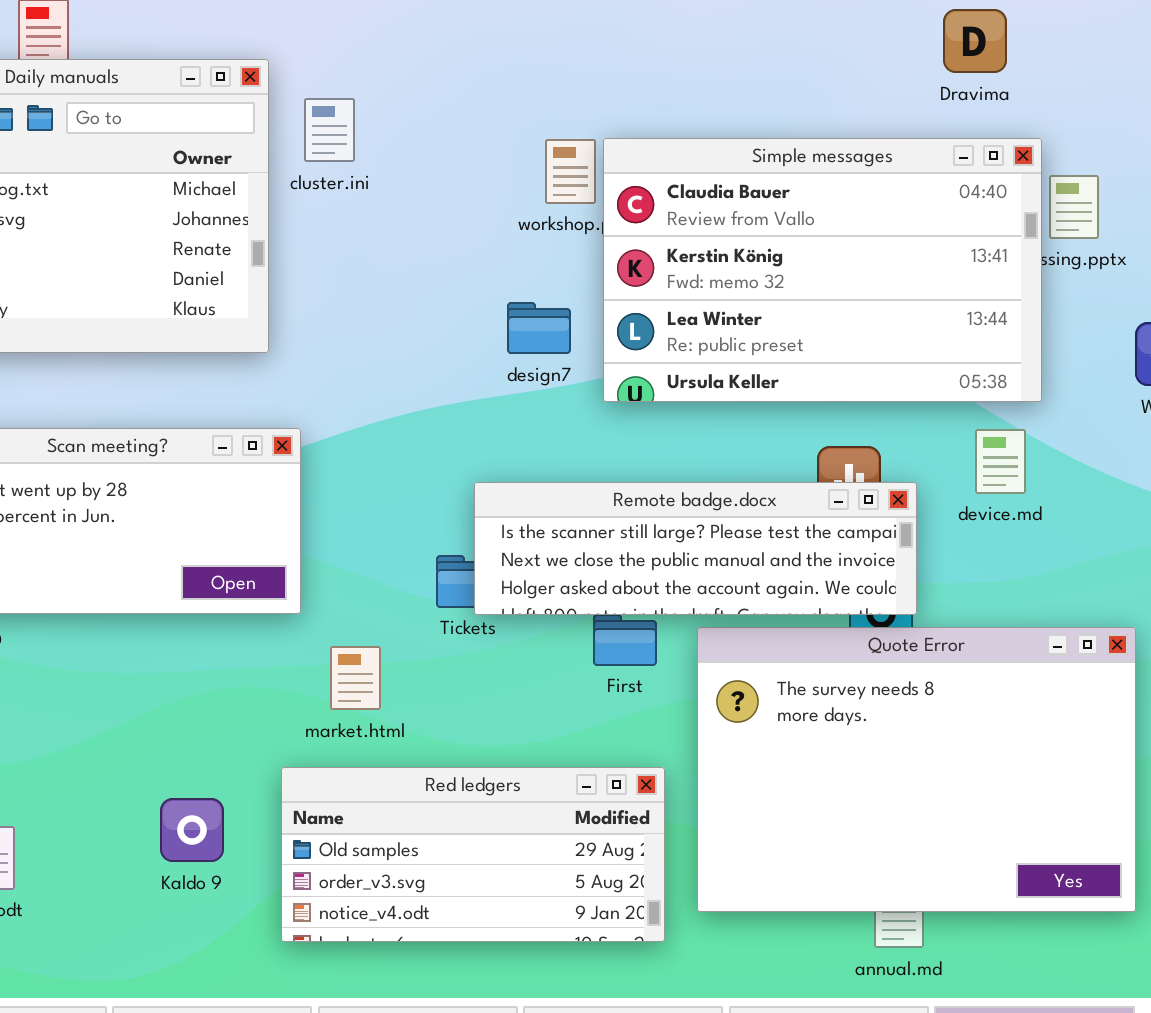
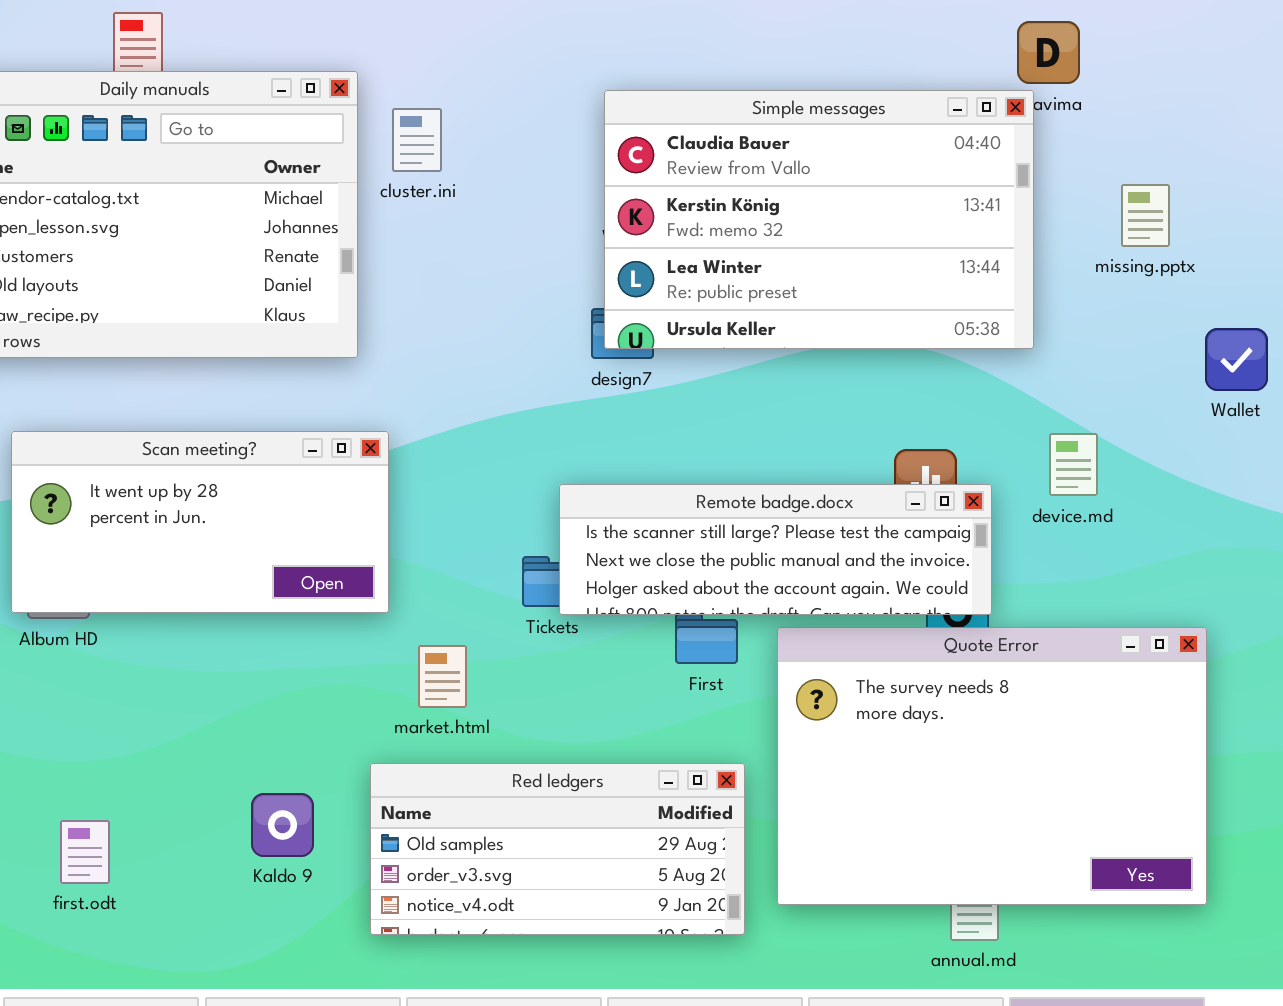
Simple messages: [603,138,1042,402] -> [604,90,1034,349], moved

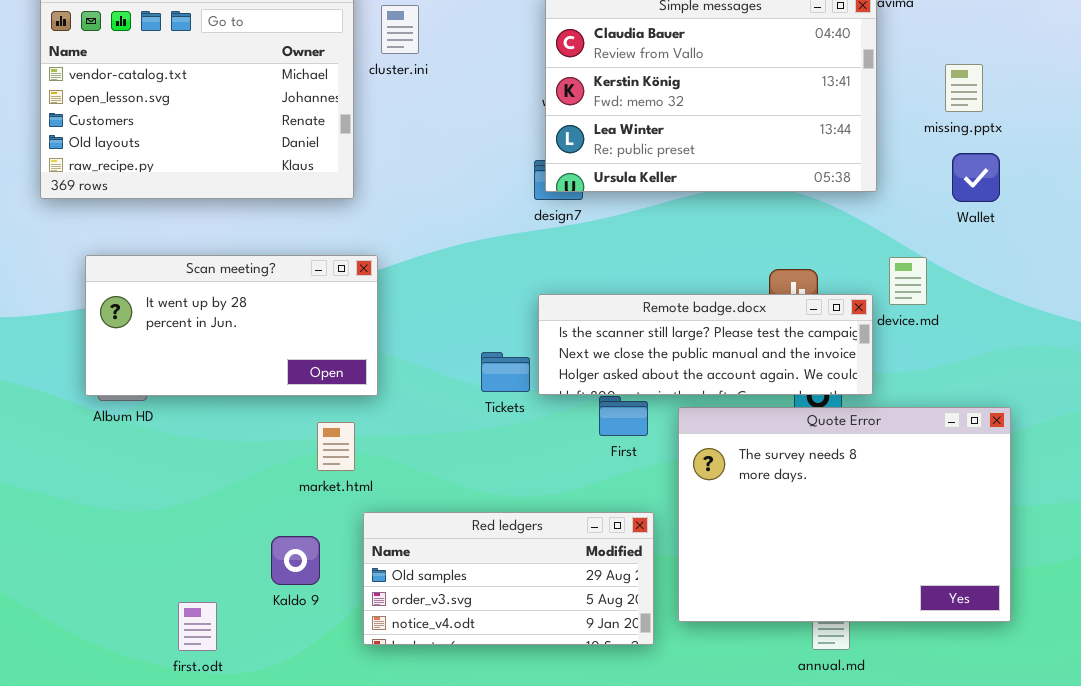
Wallet: [1205,328,1268,391] -> [952,153,1000,202], moved
Remote badge.docx: [559,484,992,615] -> [538,294,873,395], moved
market.html: [418,645,467,708] -> [317,422,355,471], moved
first.odt: [60,820,110,884] -> [178,602,217,651], moved

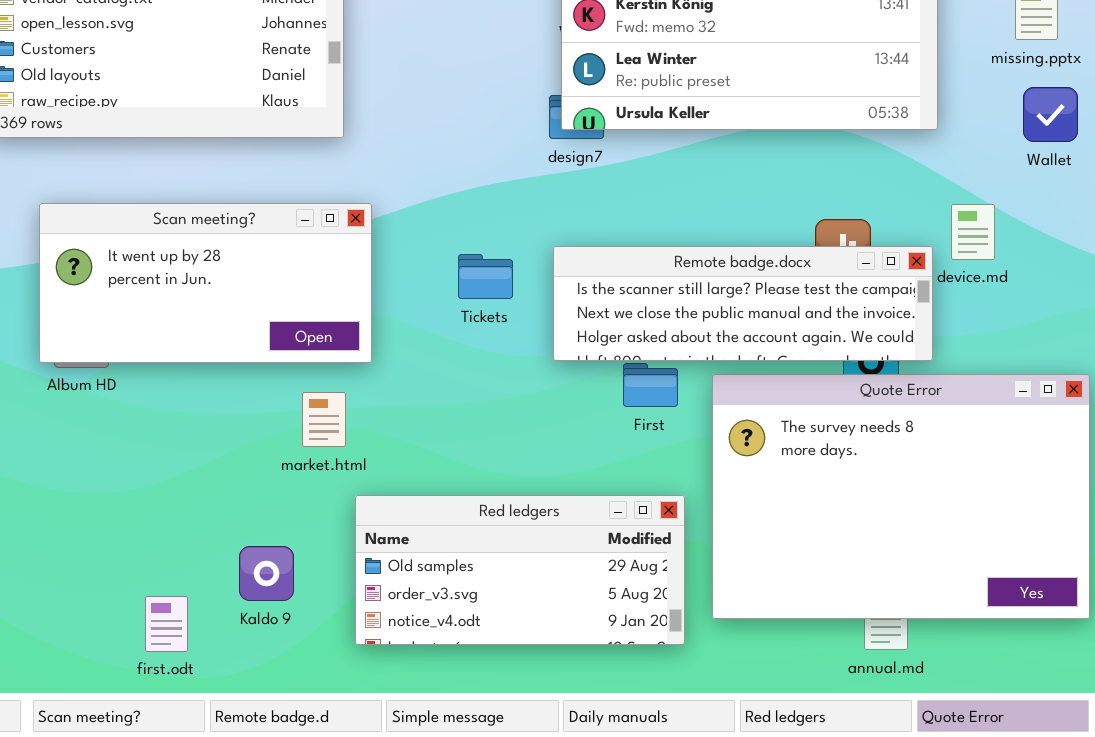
Tickets: [481,352,530,392] -> [458,254,513,299], moved
Kaldo 9: [271,536,320,585] -> [239,546,294,601], moved

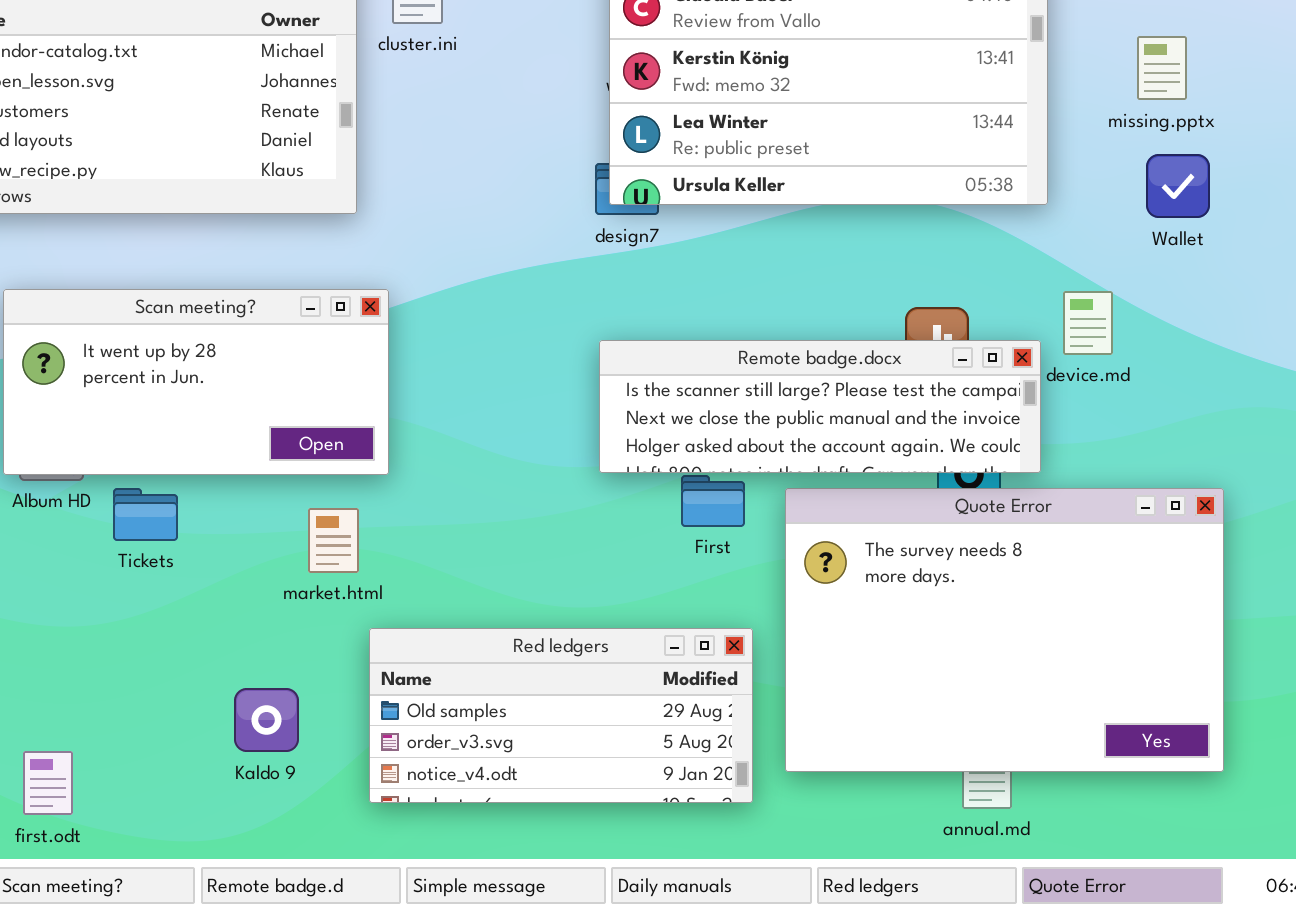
Tickets: [458,254,513,299] -> [113,488,178,541], moved
first.odt: [145,596,188,652] -> [23,751,73,815], moved

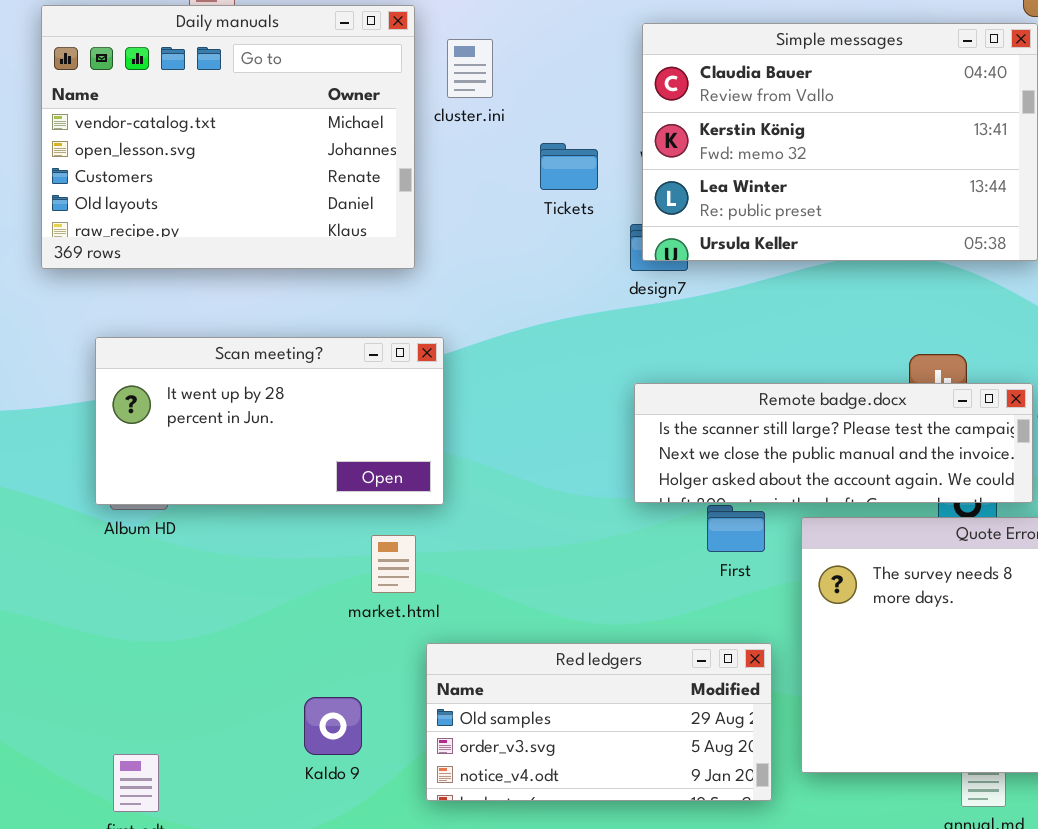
Tickets: [113,488,178,541] -> [540,143,598,190], moved

